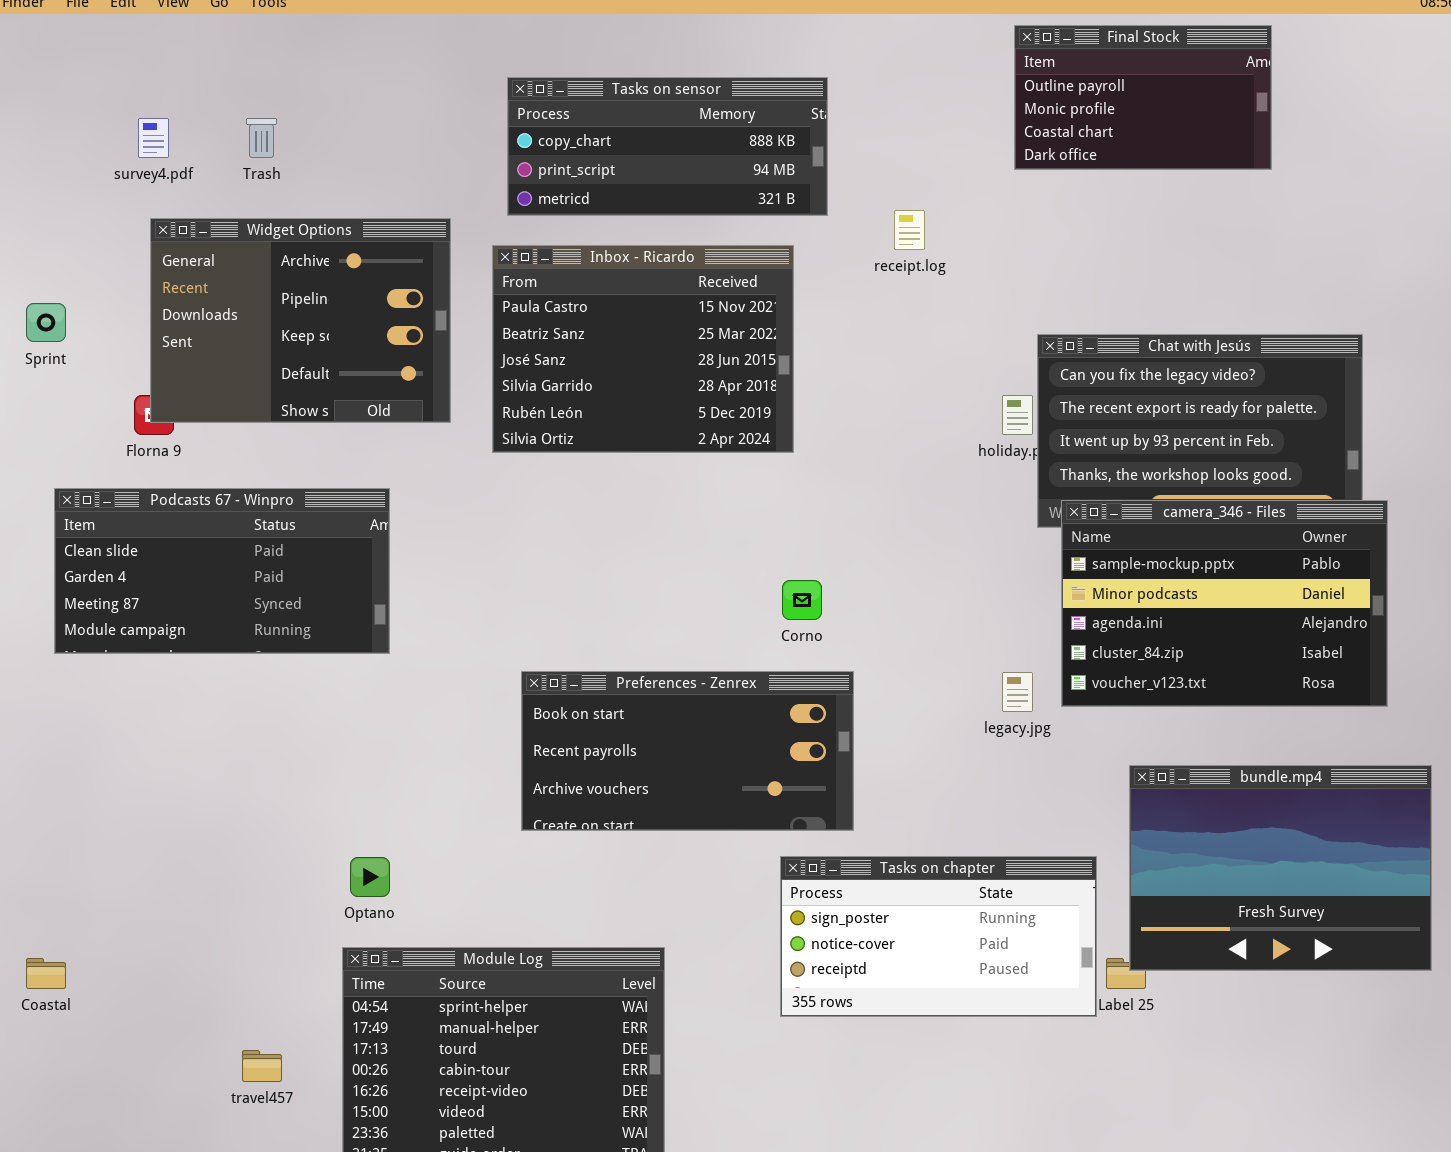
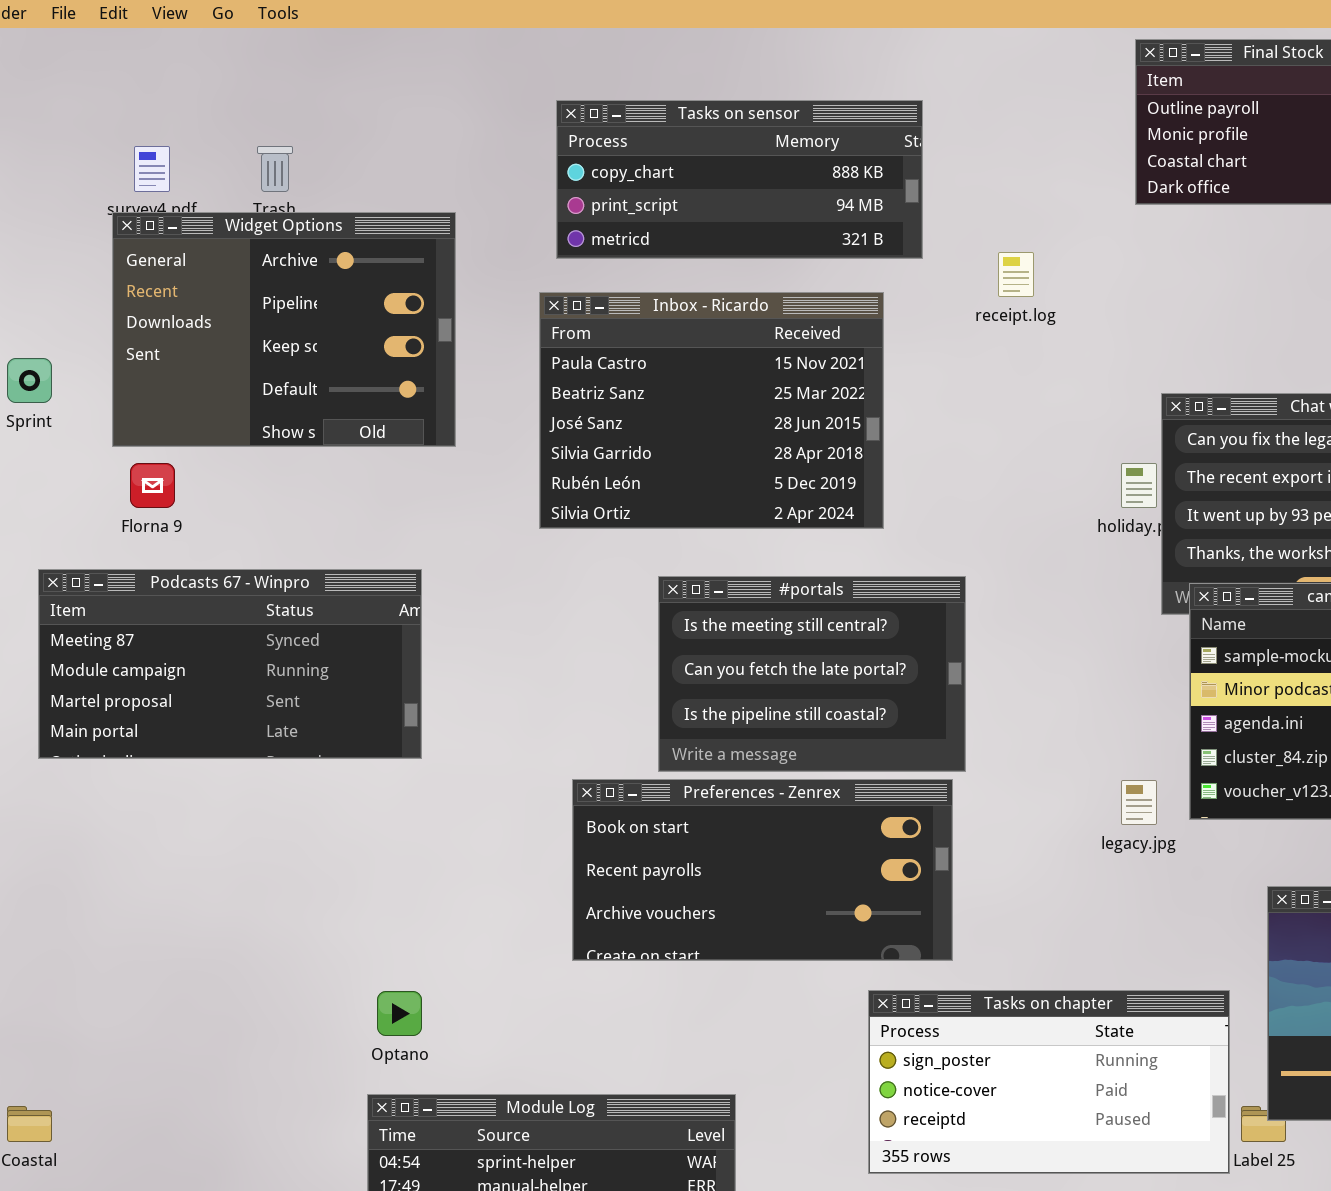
Widget Options: [150,218,451,423] -> [112,212,456,447], moved
Podcasts 67 - Winpro: [54,488,390,654] -> [38,569,422,759], scrolled down 2 rows
#portals: none -> [658,576,966,772], opened

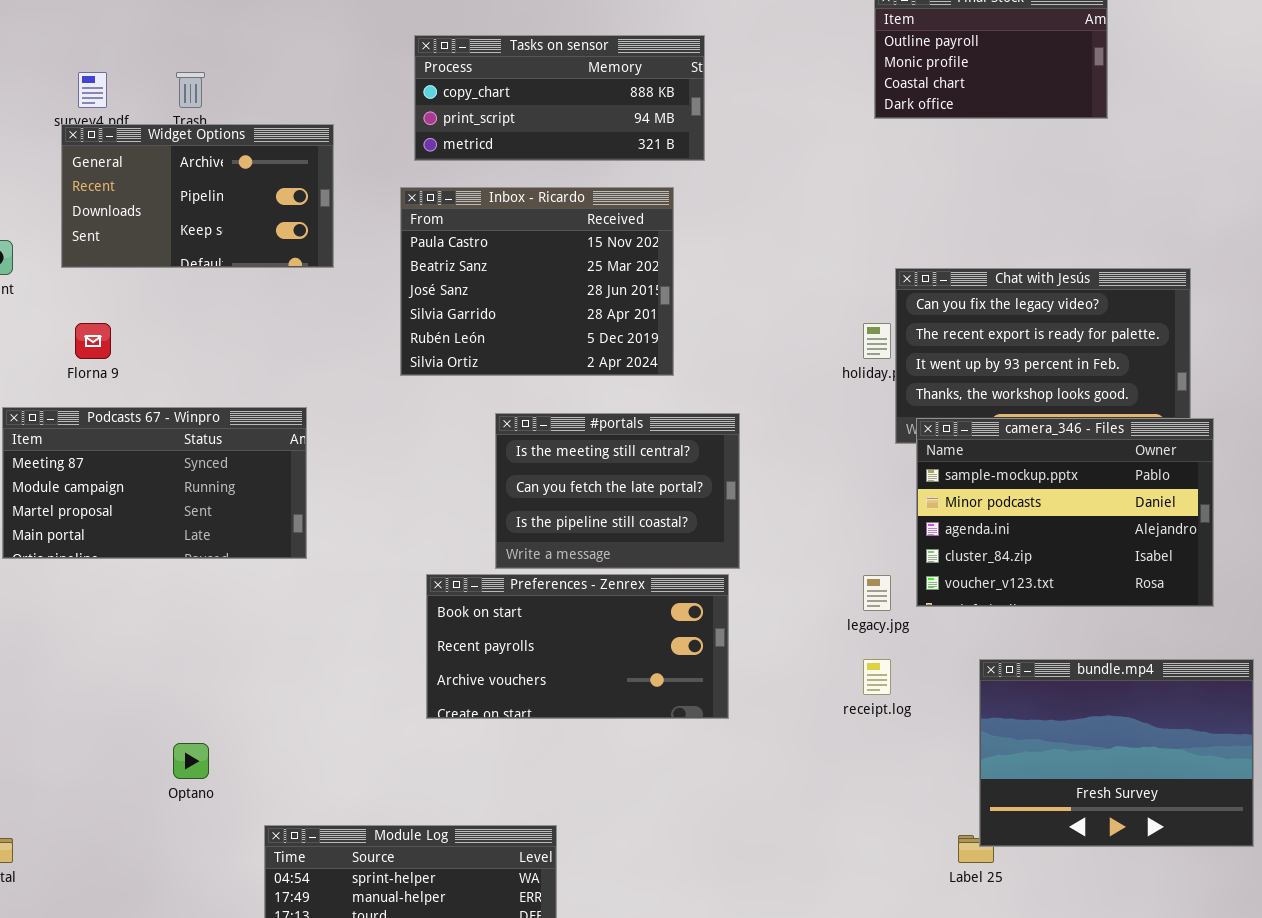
Widget Options: [112,212,456,447] -> [61,124,334,268], resized
receipt.log: [998,252,1034,297] -> [863,659,891,695], moved
Tasks on chapter: [868,990,1230,1174] -> none, closed
Optano: [377,991,422,1036] -> [173,743,209,779], moved

